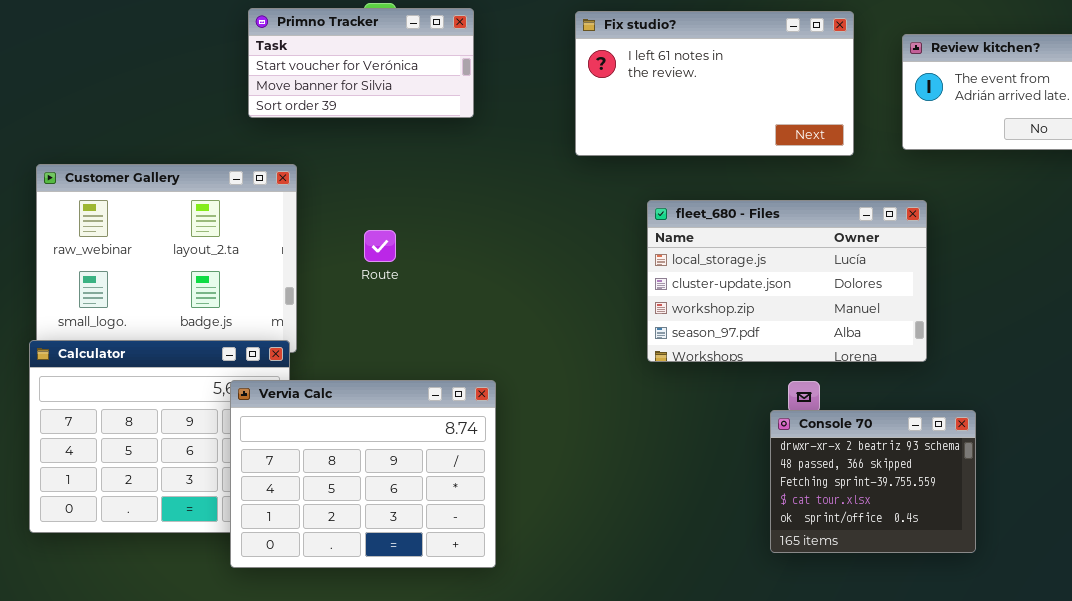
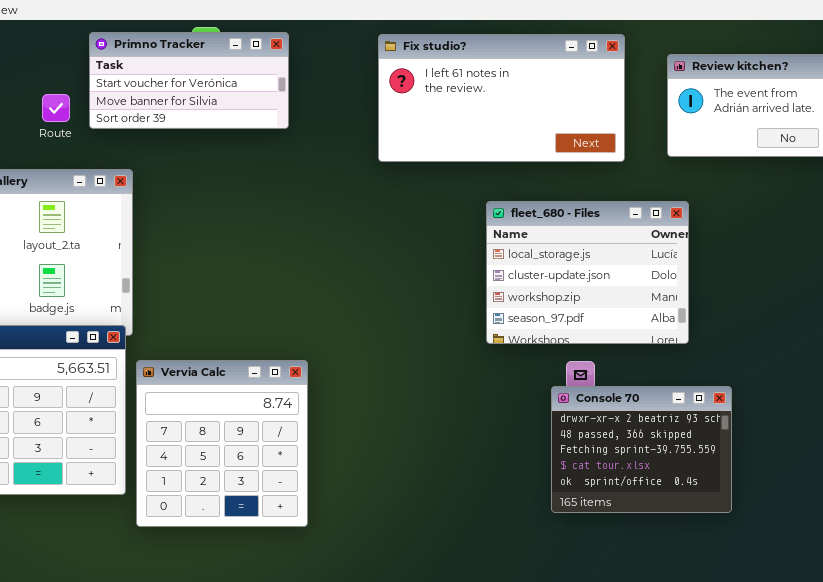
fleet_680 - Files: [647,200,927,362] -> [486,201,689,344], resized
Route: [364,230,396,262] -> [42,94,70,122], moved
Vervia Calc: [230,380,496,568] -> [136,360,308,527], resized

